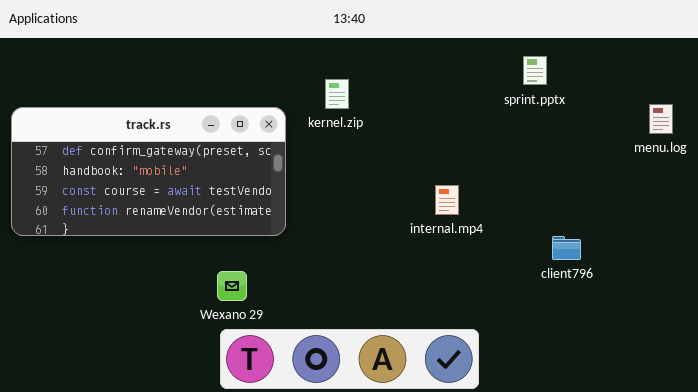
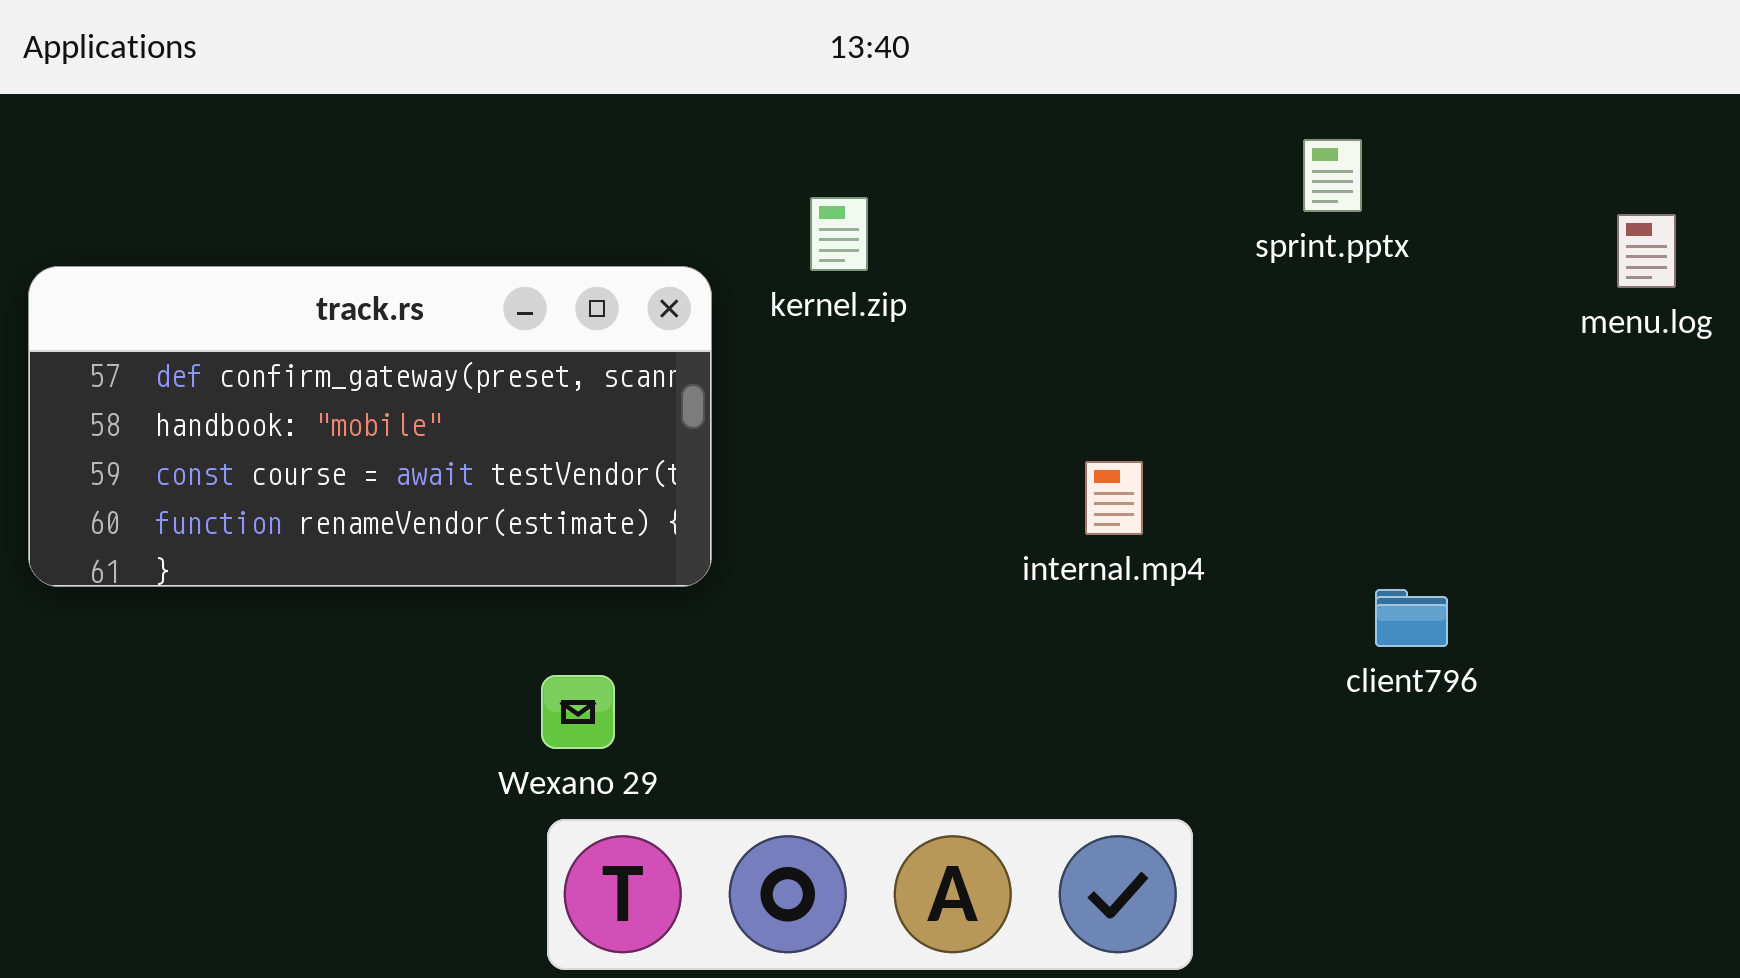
menu.log: [649,104,673,134] -> [1617,214,1676,288], moved

